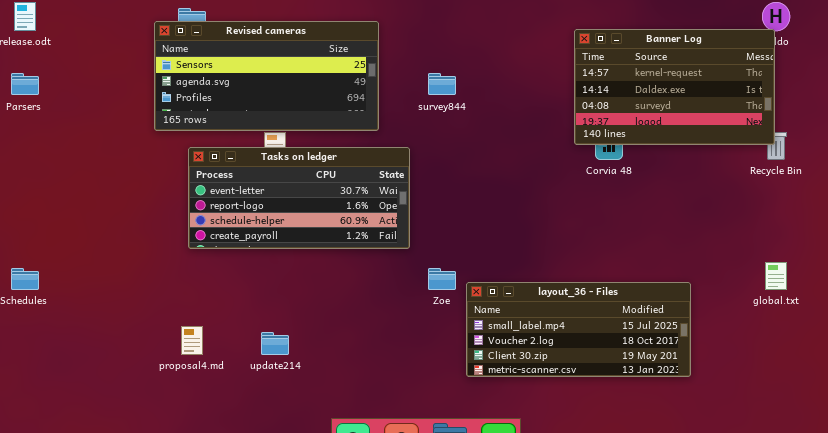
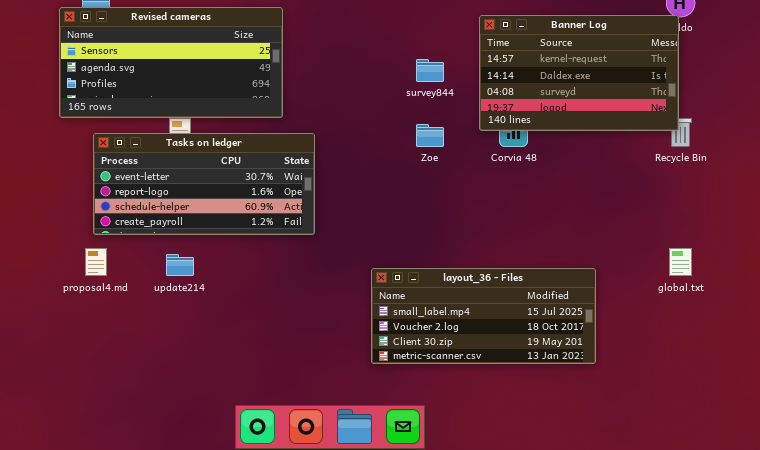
survey844: [428,73,456,95] -> [416,59,444,82], moved
Zoe: [428,268,456,290] -> [416,124,444,147], moved
proposal4.md: [181,326,203,355] -> [85,248,107,276], moved
update214: [261,332,289,355] -> [166,254,194,276], moved

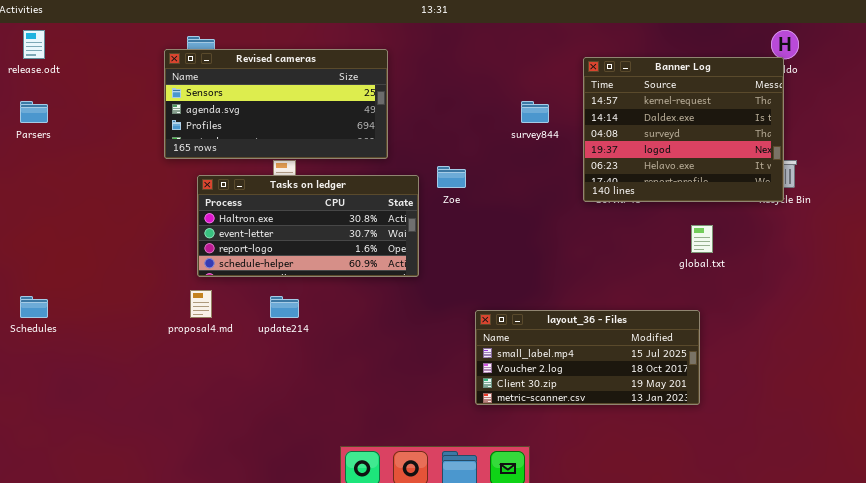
Banner Log: [479,15,679,131] -> [583,57,784,202], resized
Zoe: [416,124,444,147] -> [437,166,466,188], moved
Tasks on ledger: [93,133,315,235] -> [197,175,419,277], scrolled up 1 row
global.txt: [669,248,692,276] -> [691,225,713,253], moved

